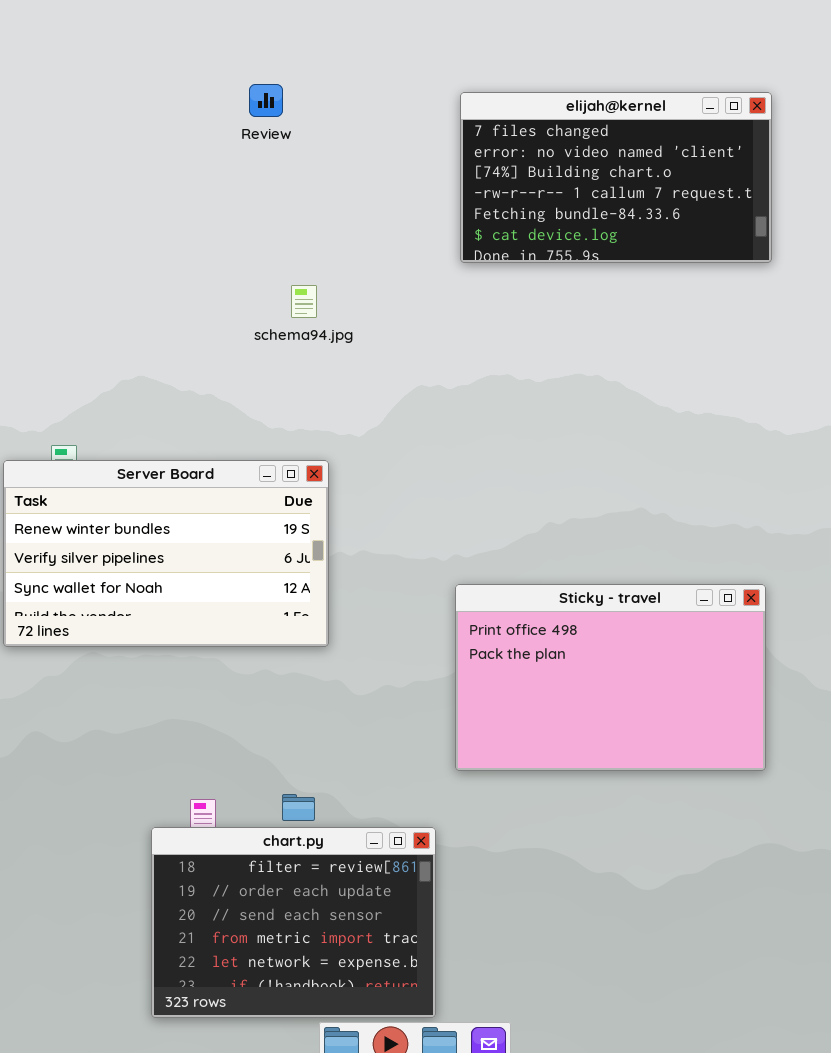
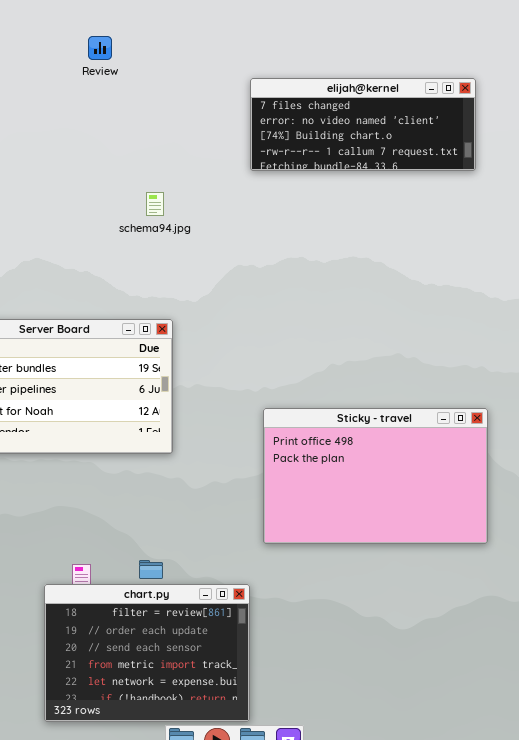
Review: [249,84,283,117] -> [88,36,112,60], moved
elijah@kernel: [460,92,772,263] -> [250,78,476,171], moved, resized

